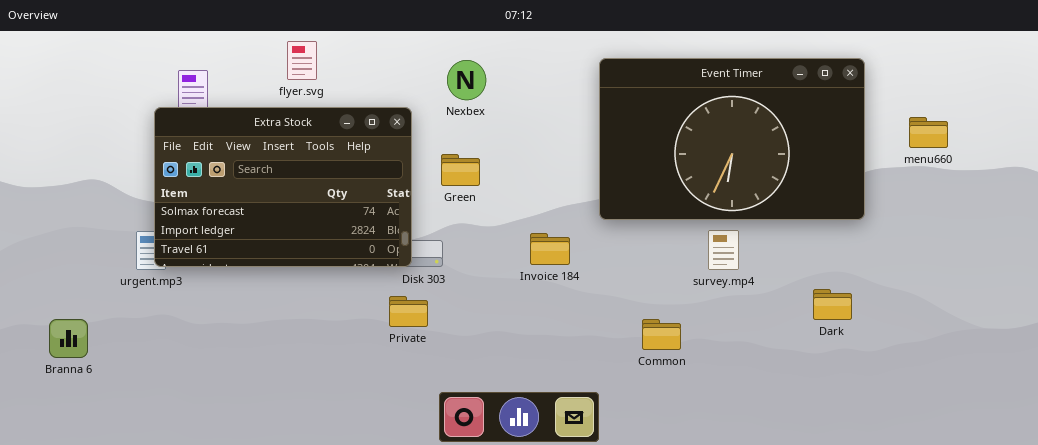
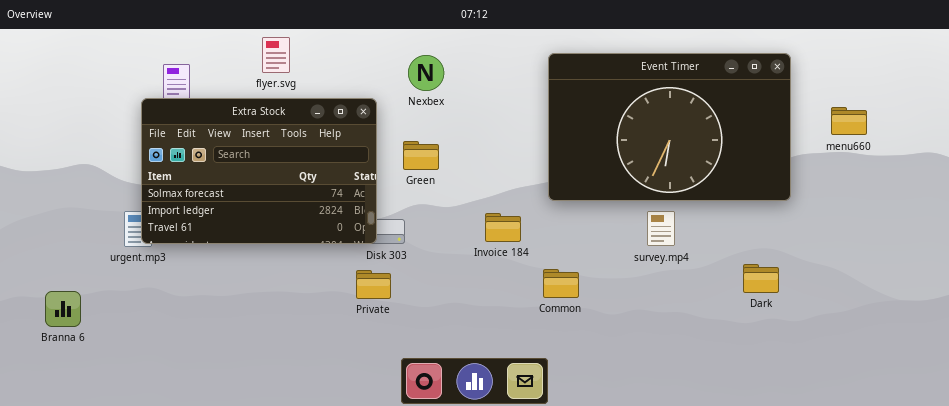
Common: [642,319,681,350] -> [543,269,579,298], moved

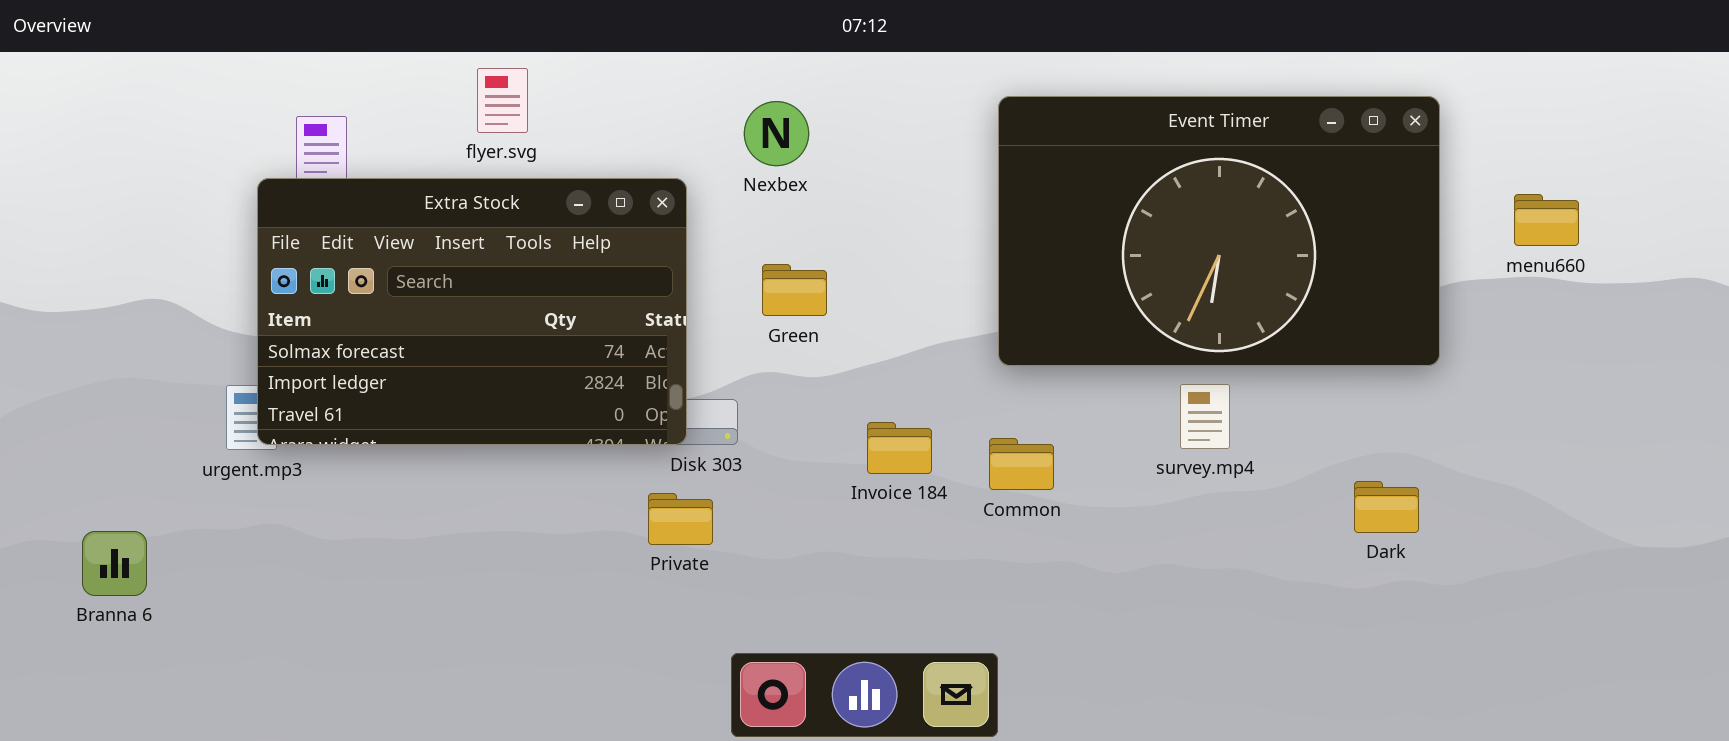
Green: [403,141,439,170] -> [762,264,827,316], moved
Invoice 184: [485,213,521,242] -> [867,422,932,474], moved
Common: [543,269,579,298] -> [989,438,1054,490], moved

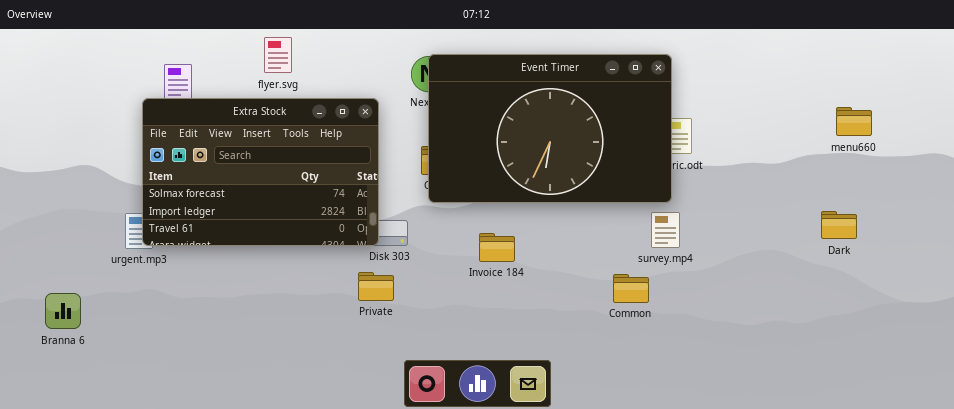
Event Timer: [998,96,1440,366] -> [428,54,672,203], moved
Common: [989,438,1054,490] -> [613,274,649,303], moved
Dark: [1354,481,1419,533] -> [821,211,857,239], moved

